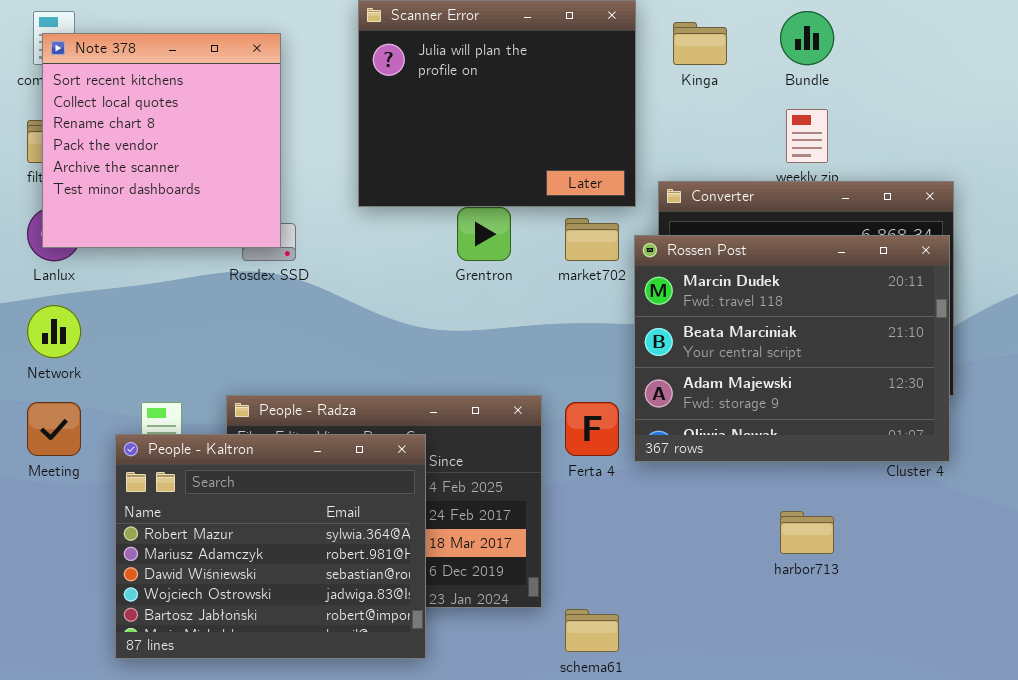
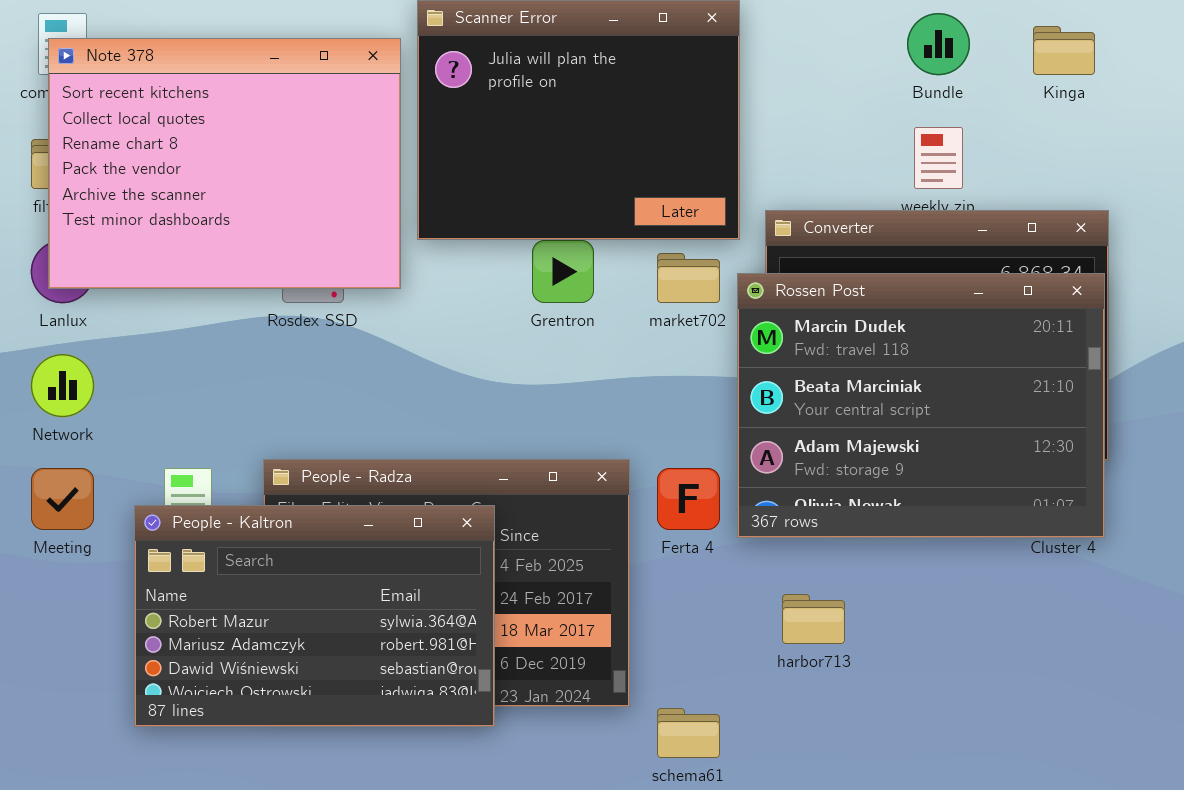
Kinga: [673,22,727,65] -> [1033,26,1095,75], moved
Note 378: [42,33,281,248] -> [48,38,401,289], resized
People - Kaltron: [115,434,426,659] -> [134,505,495,727], resized
harbor713: [780,511,834,554] -> [782,594,845,644], moved

